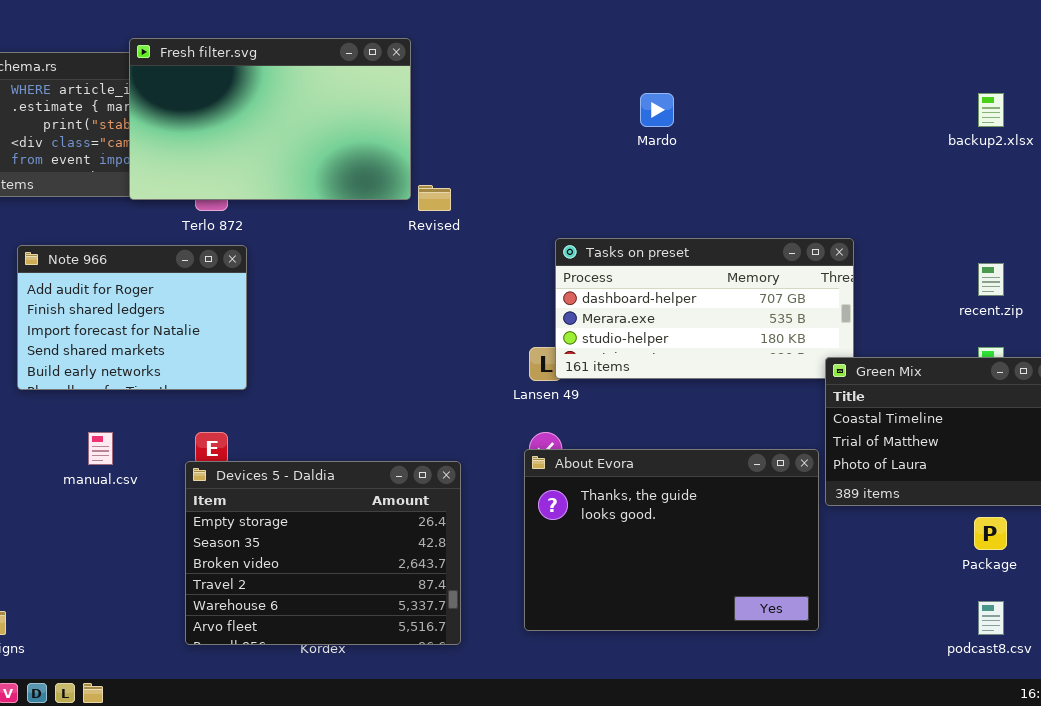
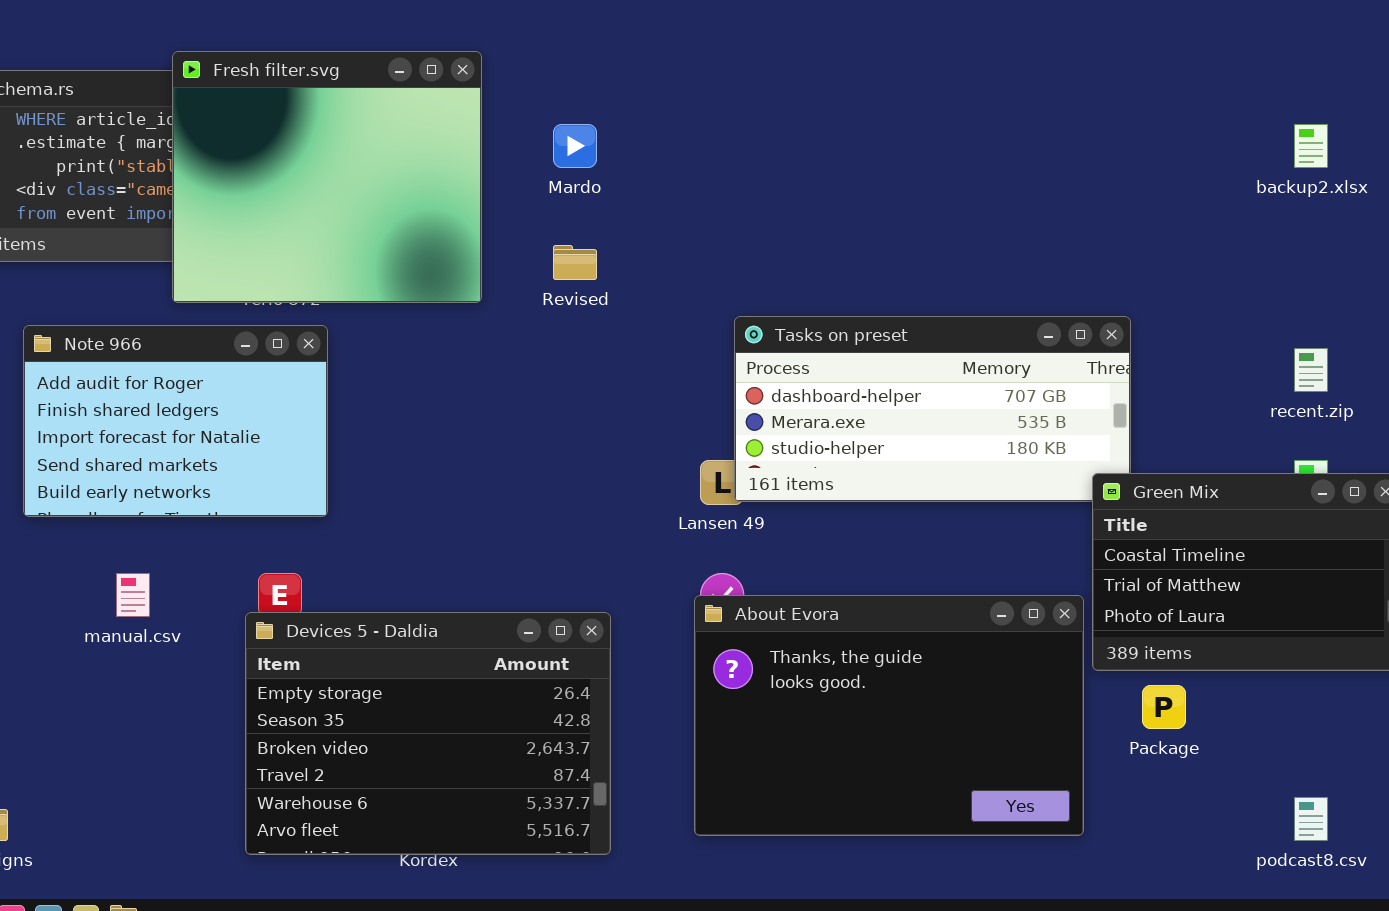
Fresh filter.svg: [129,38,411,200] -> [172,51,482,303], resized
Mardo: [640,93,674,127] -> [553,124,597,168], moved
Package: [974,517,1007,550] -> [1142,685,1186,729], moved

